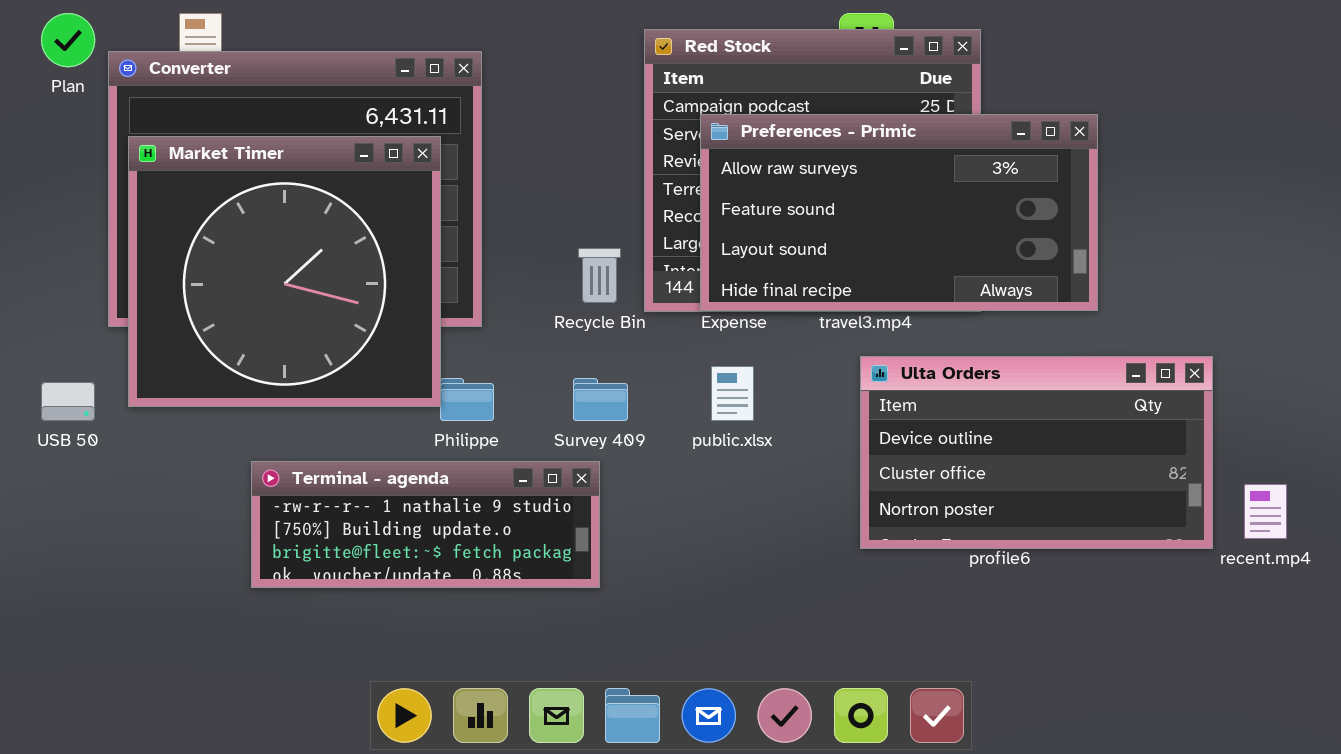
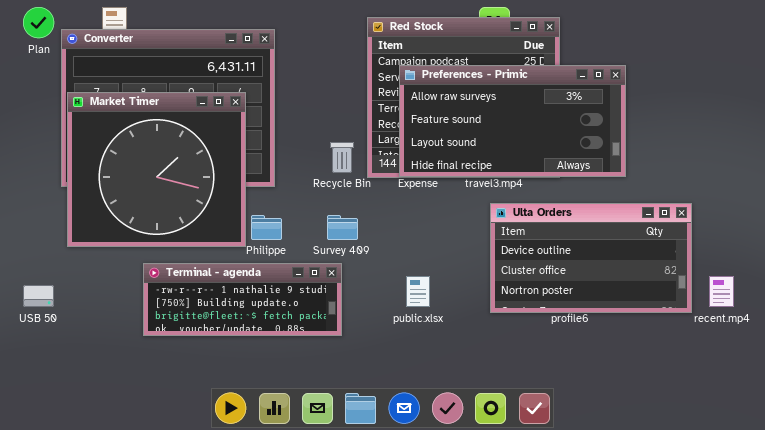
Market Timer: [128,136,441,407] -> [67,92,246,247], moved
public.xlsx: [711,366,754,421] -> [406,276,430,307], moved
USB 50: [41,382,95,421] -> [23,285,54,307], moved

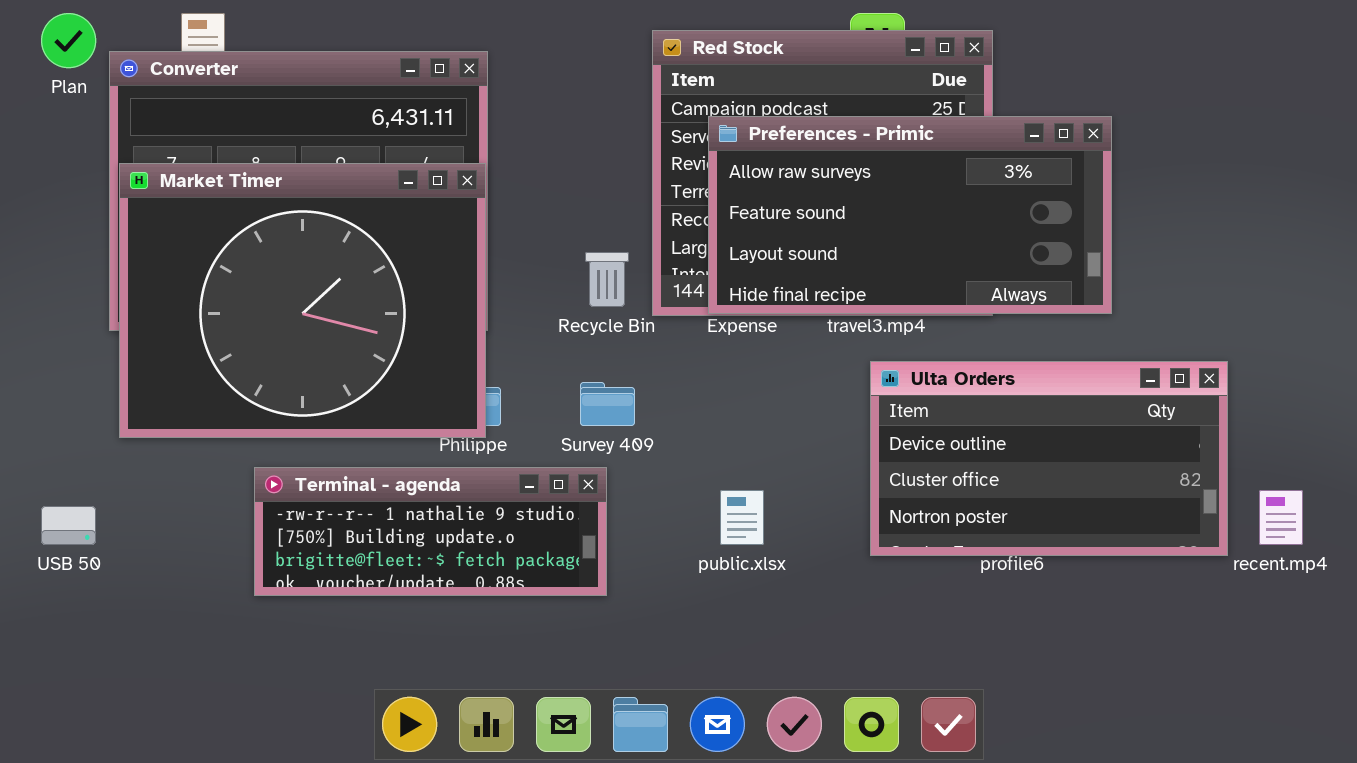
Market Timer: [67,92,246,247] -> [119,163,486,438], resized

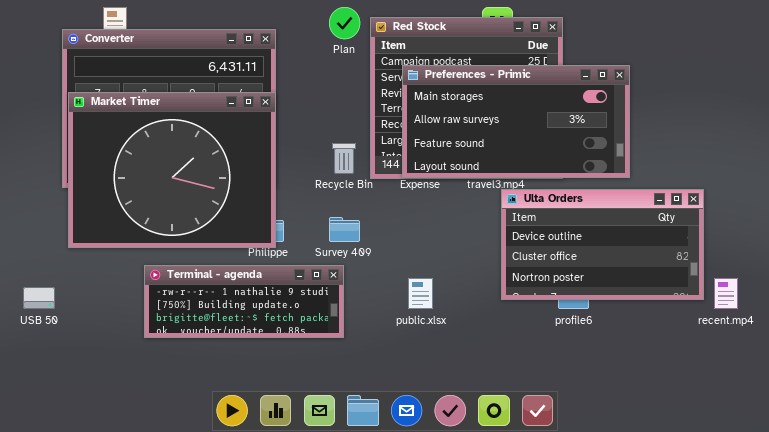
Plan: [41,13,96,68] -> [329,7,360,39], moved
Preferences - Primic: [708,116,1112,314] -> [402,65,630,178], scrolled up 1 row
Ulta Orders: [870,361,1228,556] -> [501,189,704,300], moved

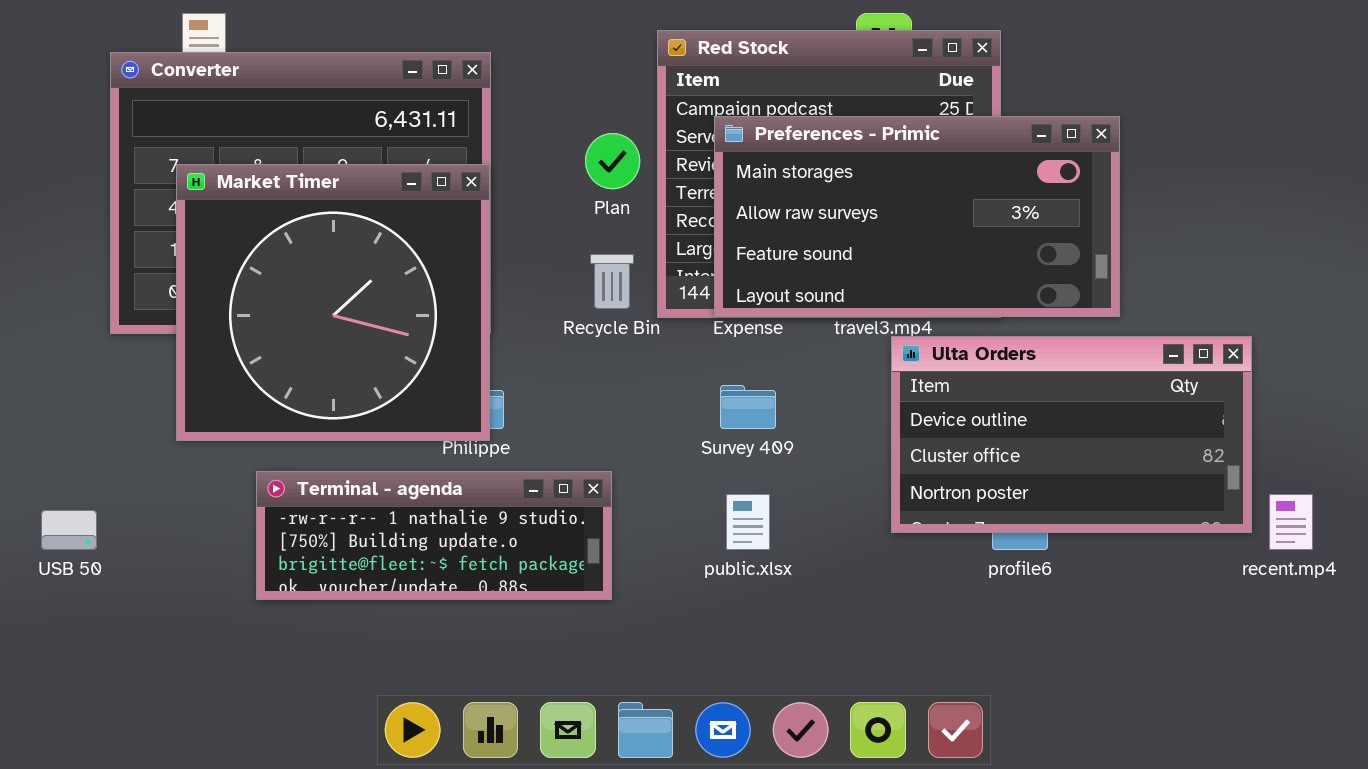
Plan: [329,7,360,39] -> [585,133,640,189], moved
Market Timer: [68,92,276,248] -> [176,164,490,441], resized
Survey 409: [329,217,360,242] -> [720,385,776,429], moved

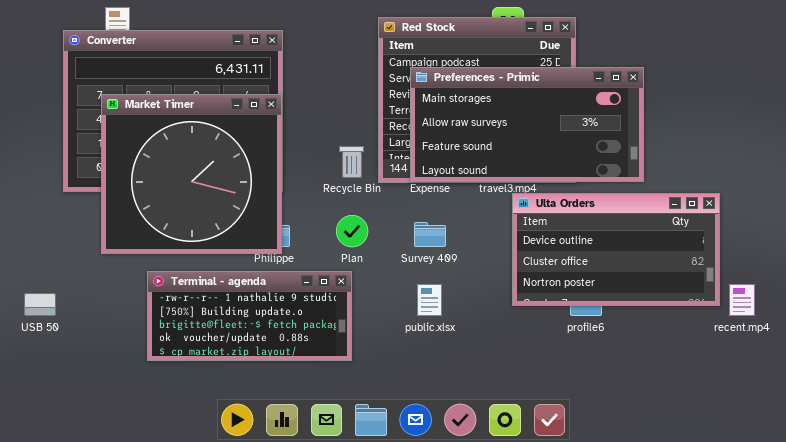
Plan: [585,133,640,189] -> [336,215,368,247], moved
Terminal - agenda: [256,471,612,600] -> [147,271,352,361], resized

